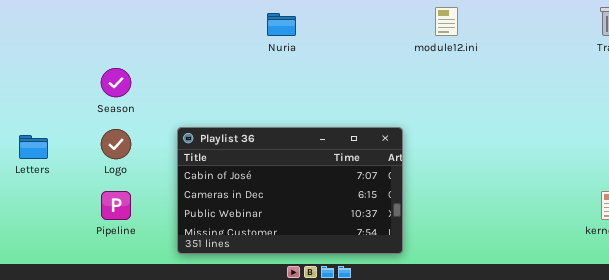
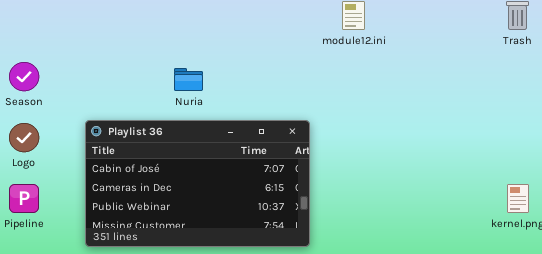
Nuria: [267,13,296,36] -> [174,68,203,91], moved

